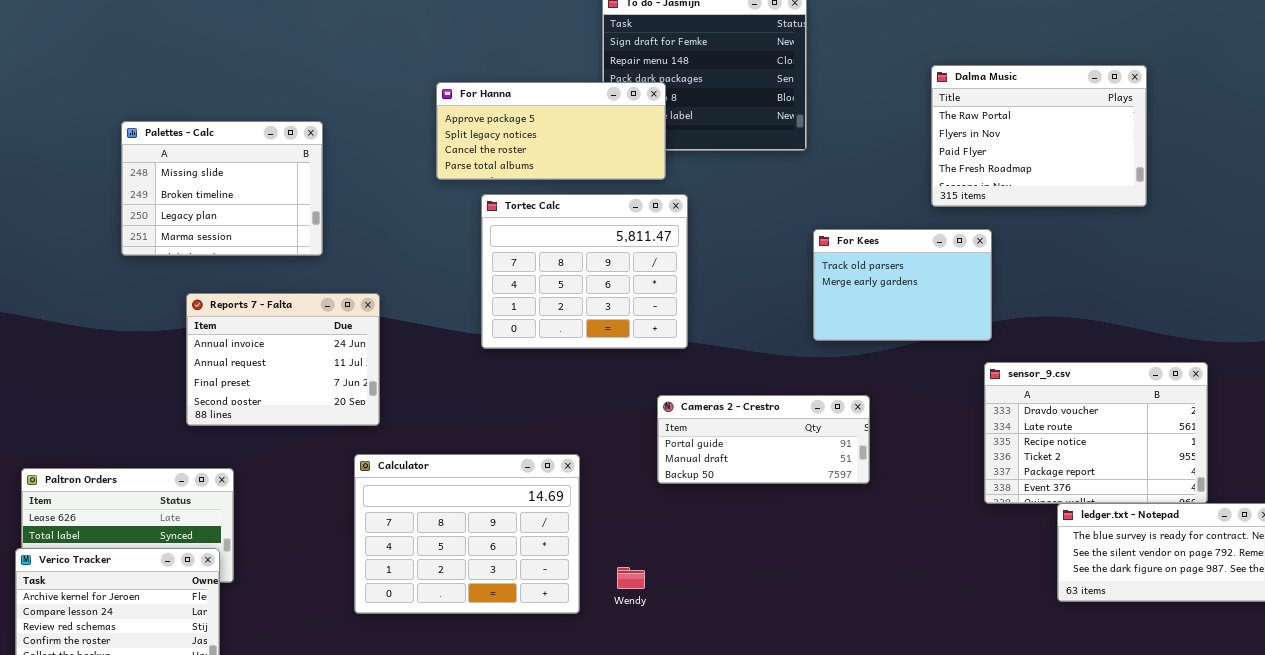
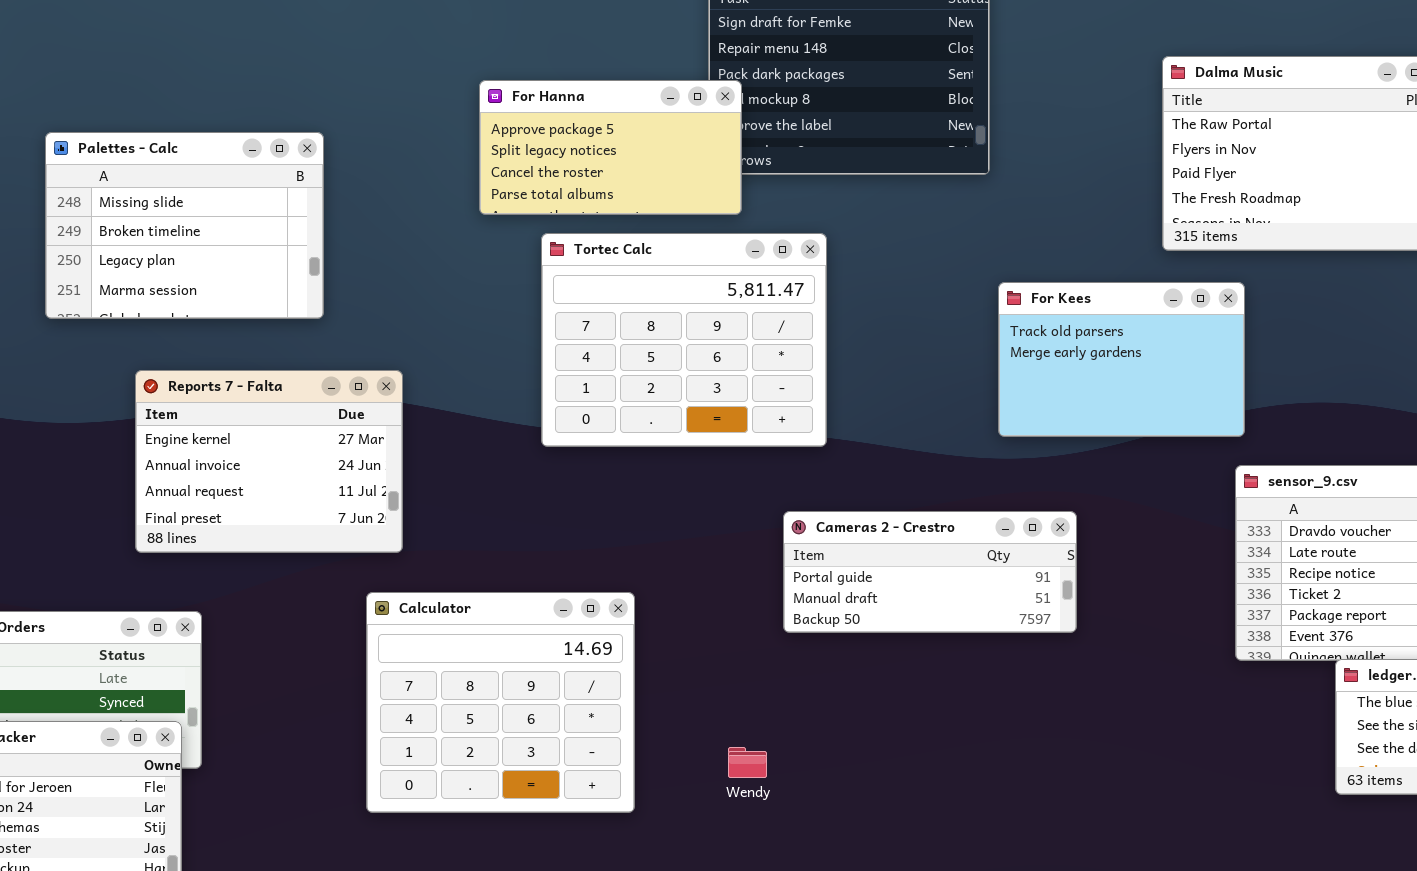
For Hanna: [436,82,666,180] -> [479,80,742,215], resized
Reports 7 - Falta: [186,293,380,426] -> [135,370,403,553], scrolled up 1 row
Calculator: [354,454,580,614] -> [366,592,635,813], resized

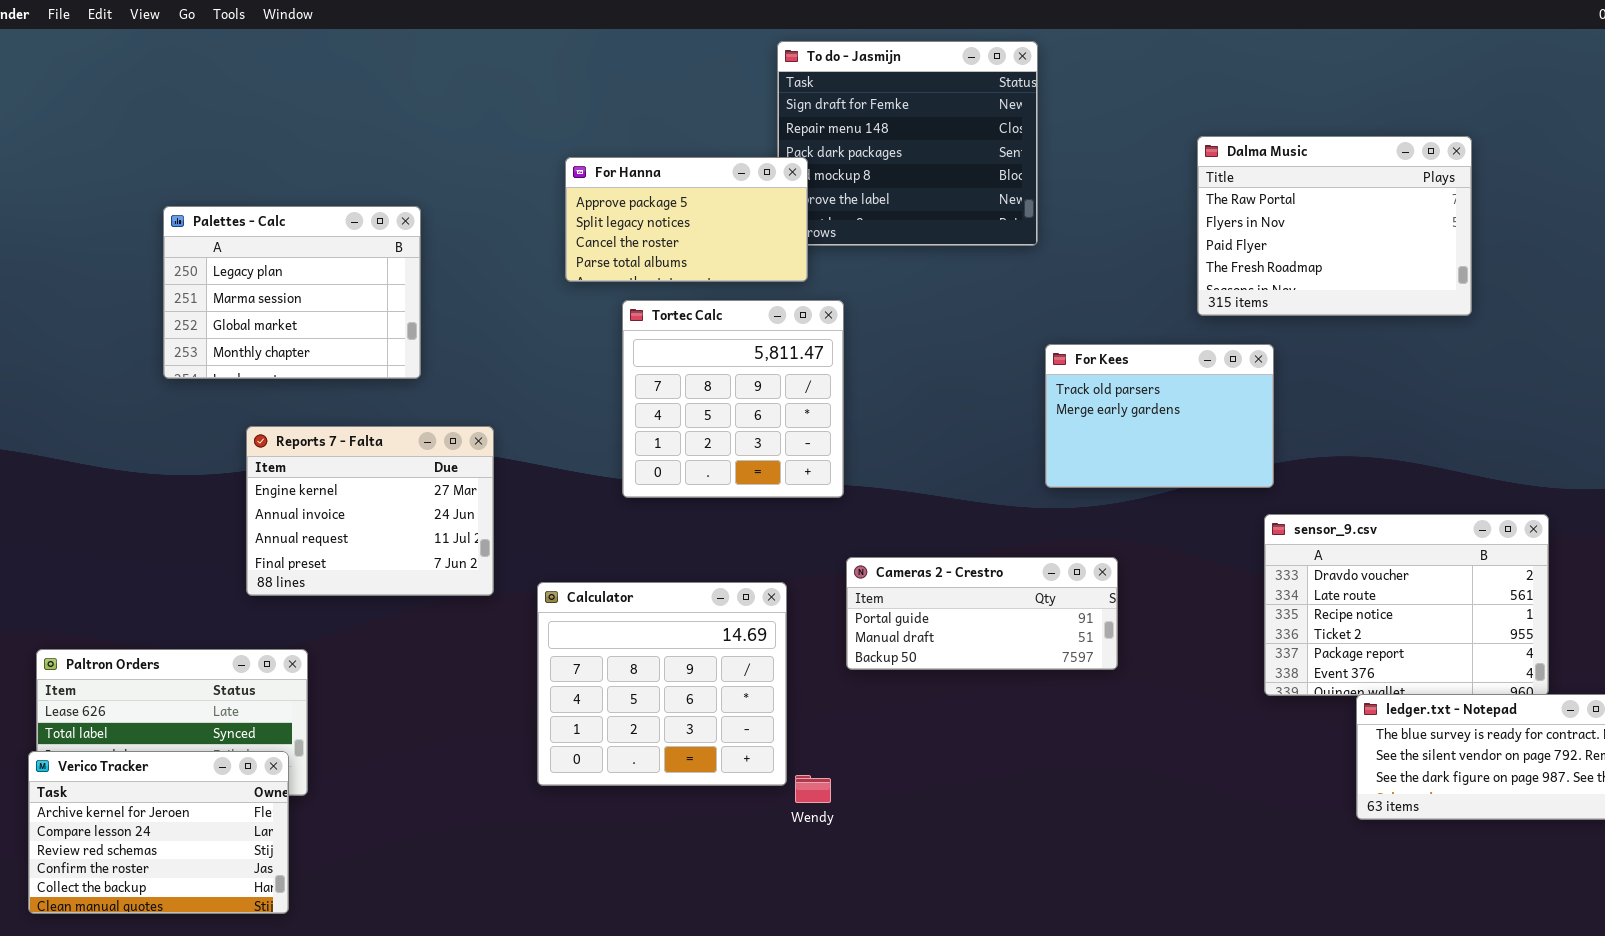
Palettes - Calc: [45,132,324,319] -> [163,206,421,379], scrolled down 2 rows
Tortec Calc: [541,233,827,447] -> [622,300,844,498], resized
Calculator: [366,592,635,813] -> [537,582,787,786], moved

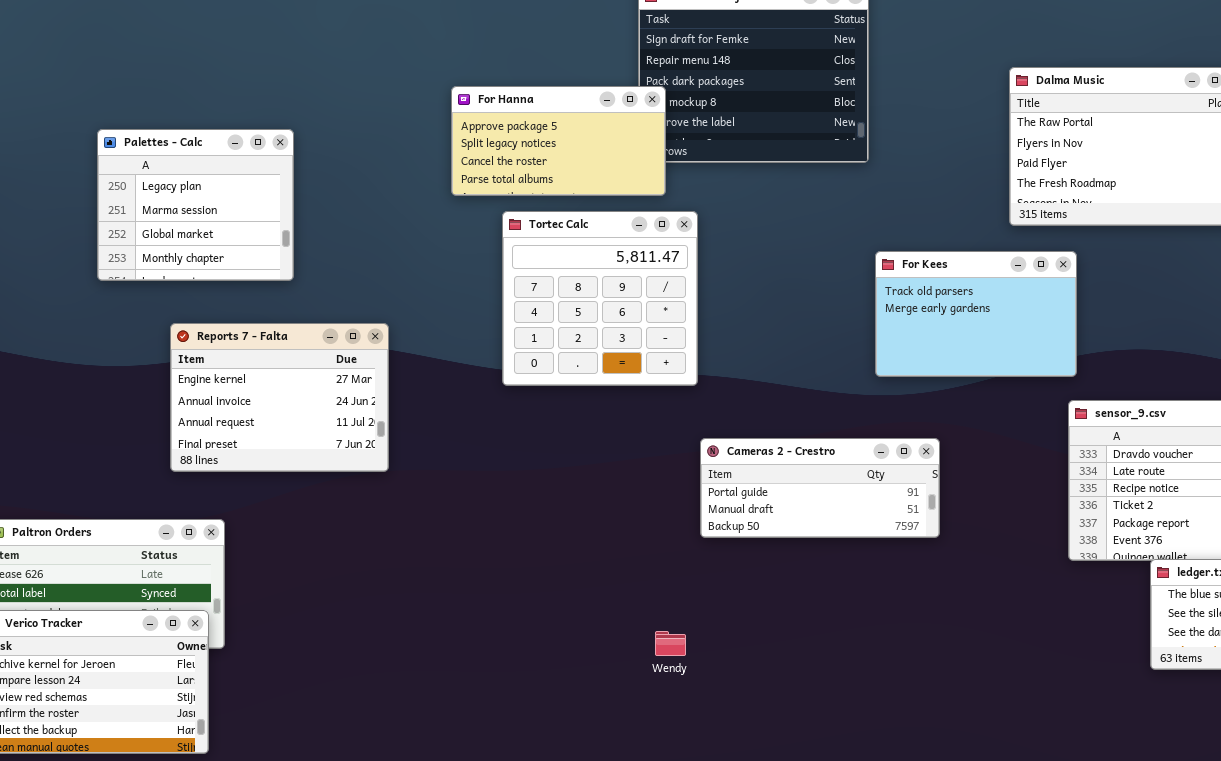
Palettes - Calc: [163,206,421,379] -> [97,129,294,281], resized
Calculator: [537,582,787,786] -> none, closed

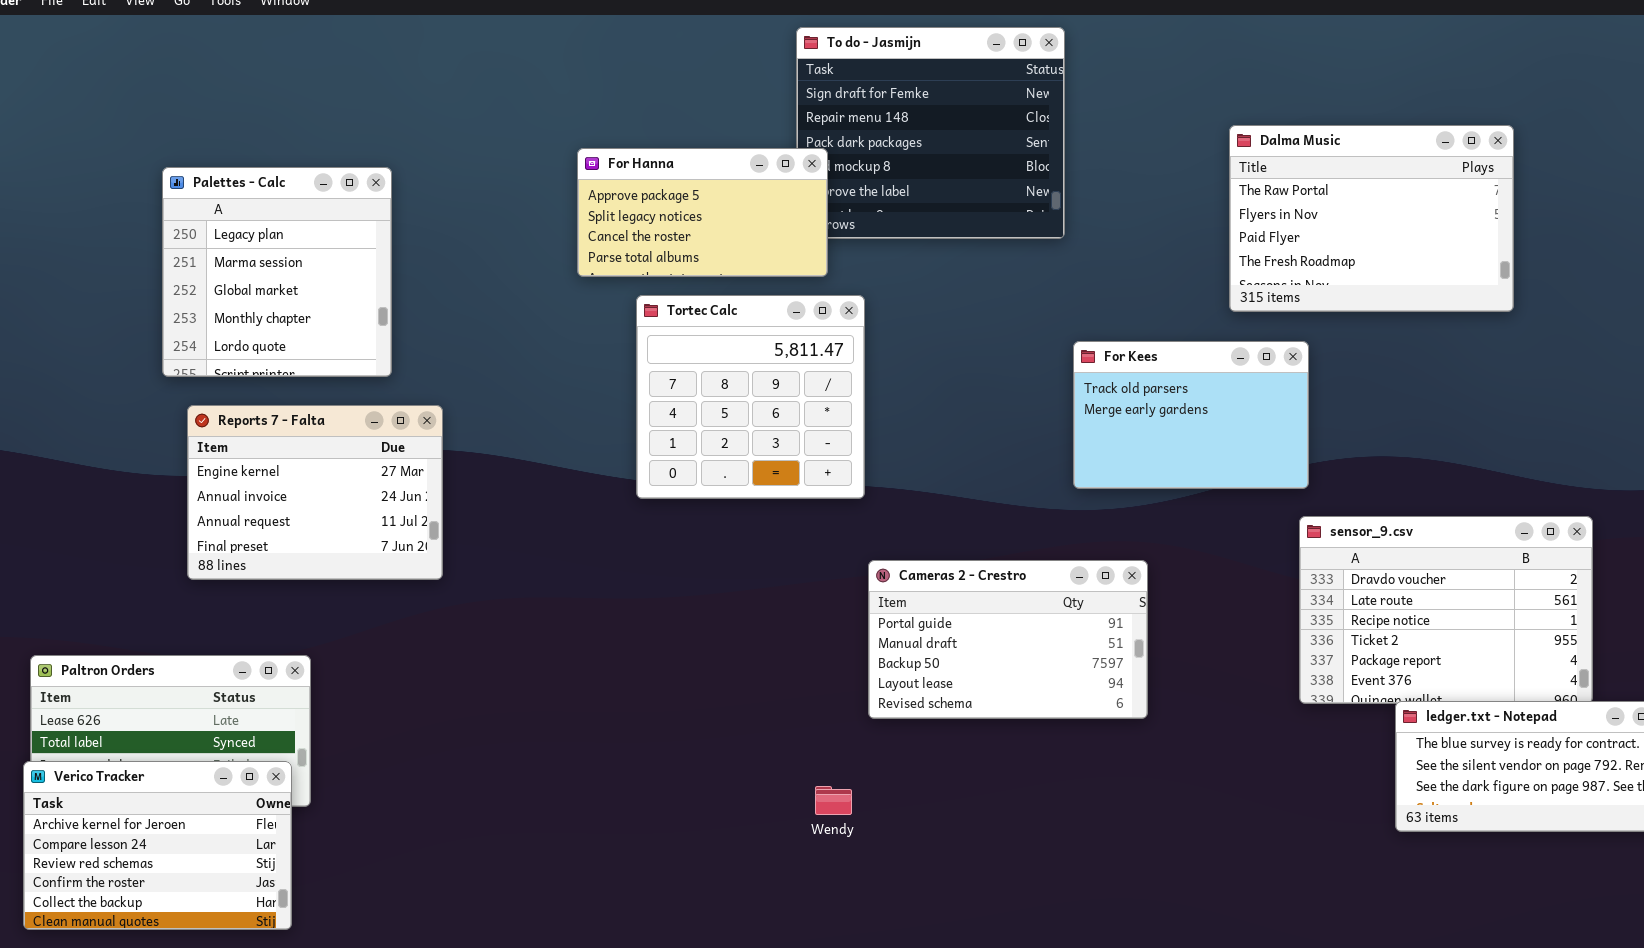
Palettes - Calc: [97,129,294,281] -> [162,167,392,377], resized
Reports 7 - Falta: [170,323,389,472] -> [187,405,443,580], moved
Cameras 2 - Crestro: [700,438,940,538] -> [868,560,1148,719], resized

